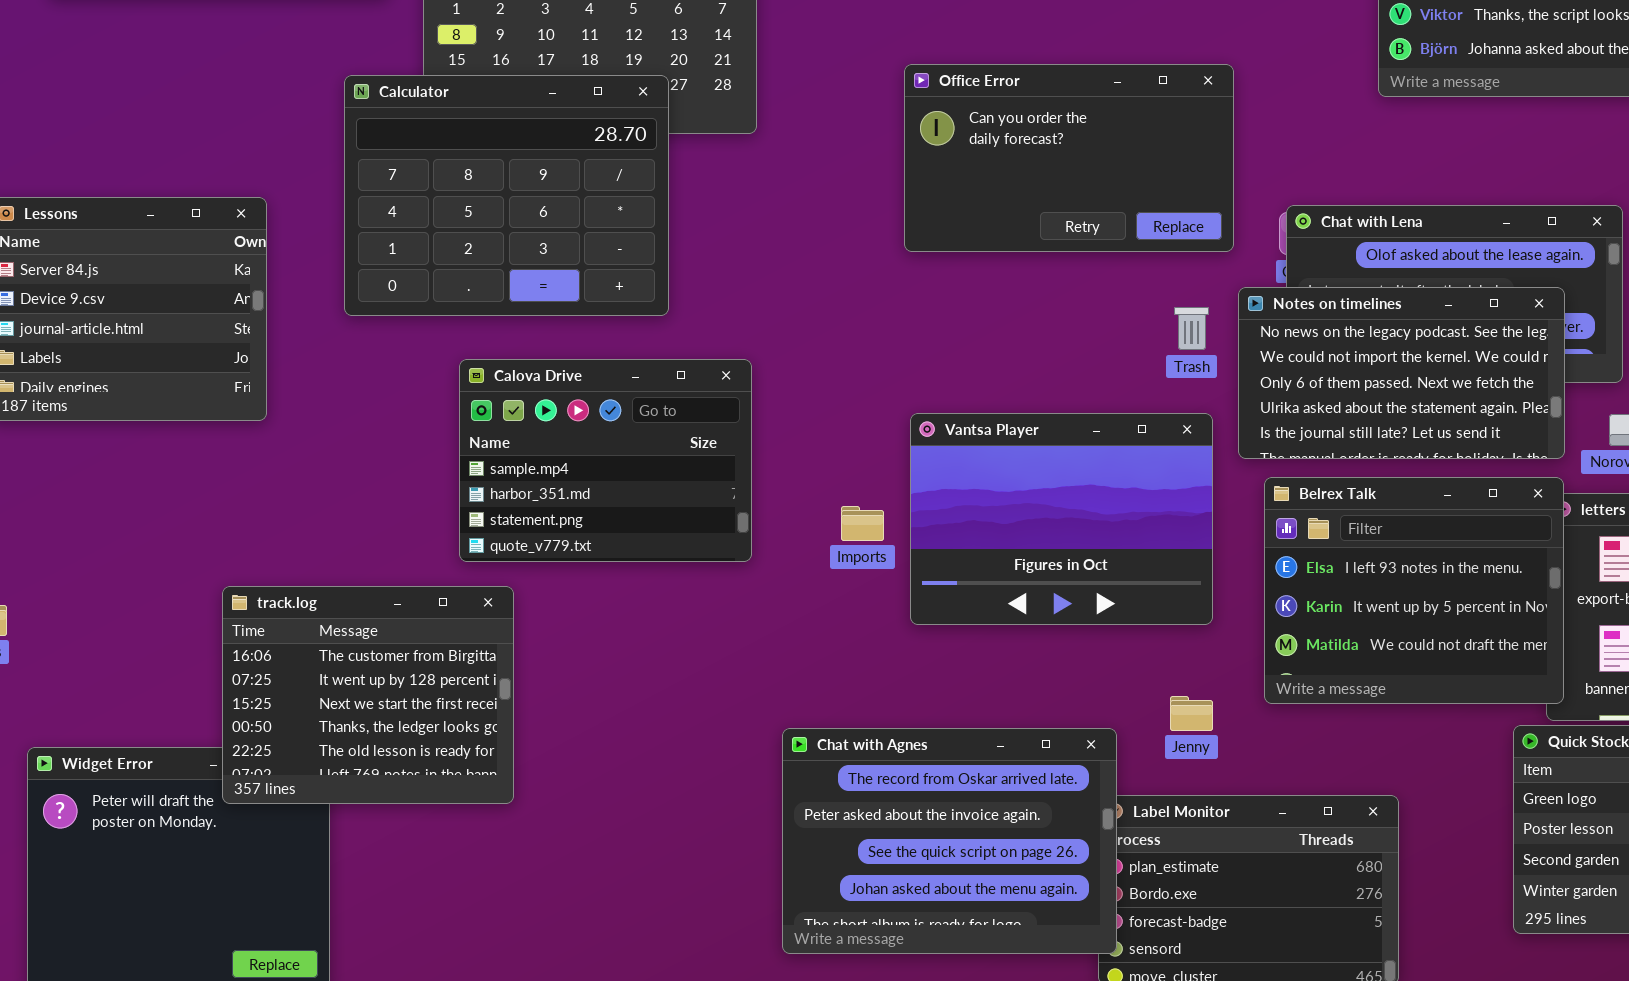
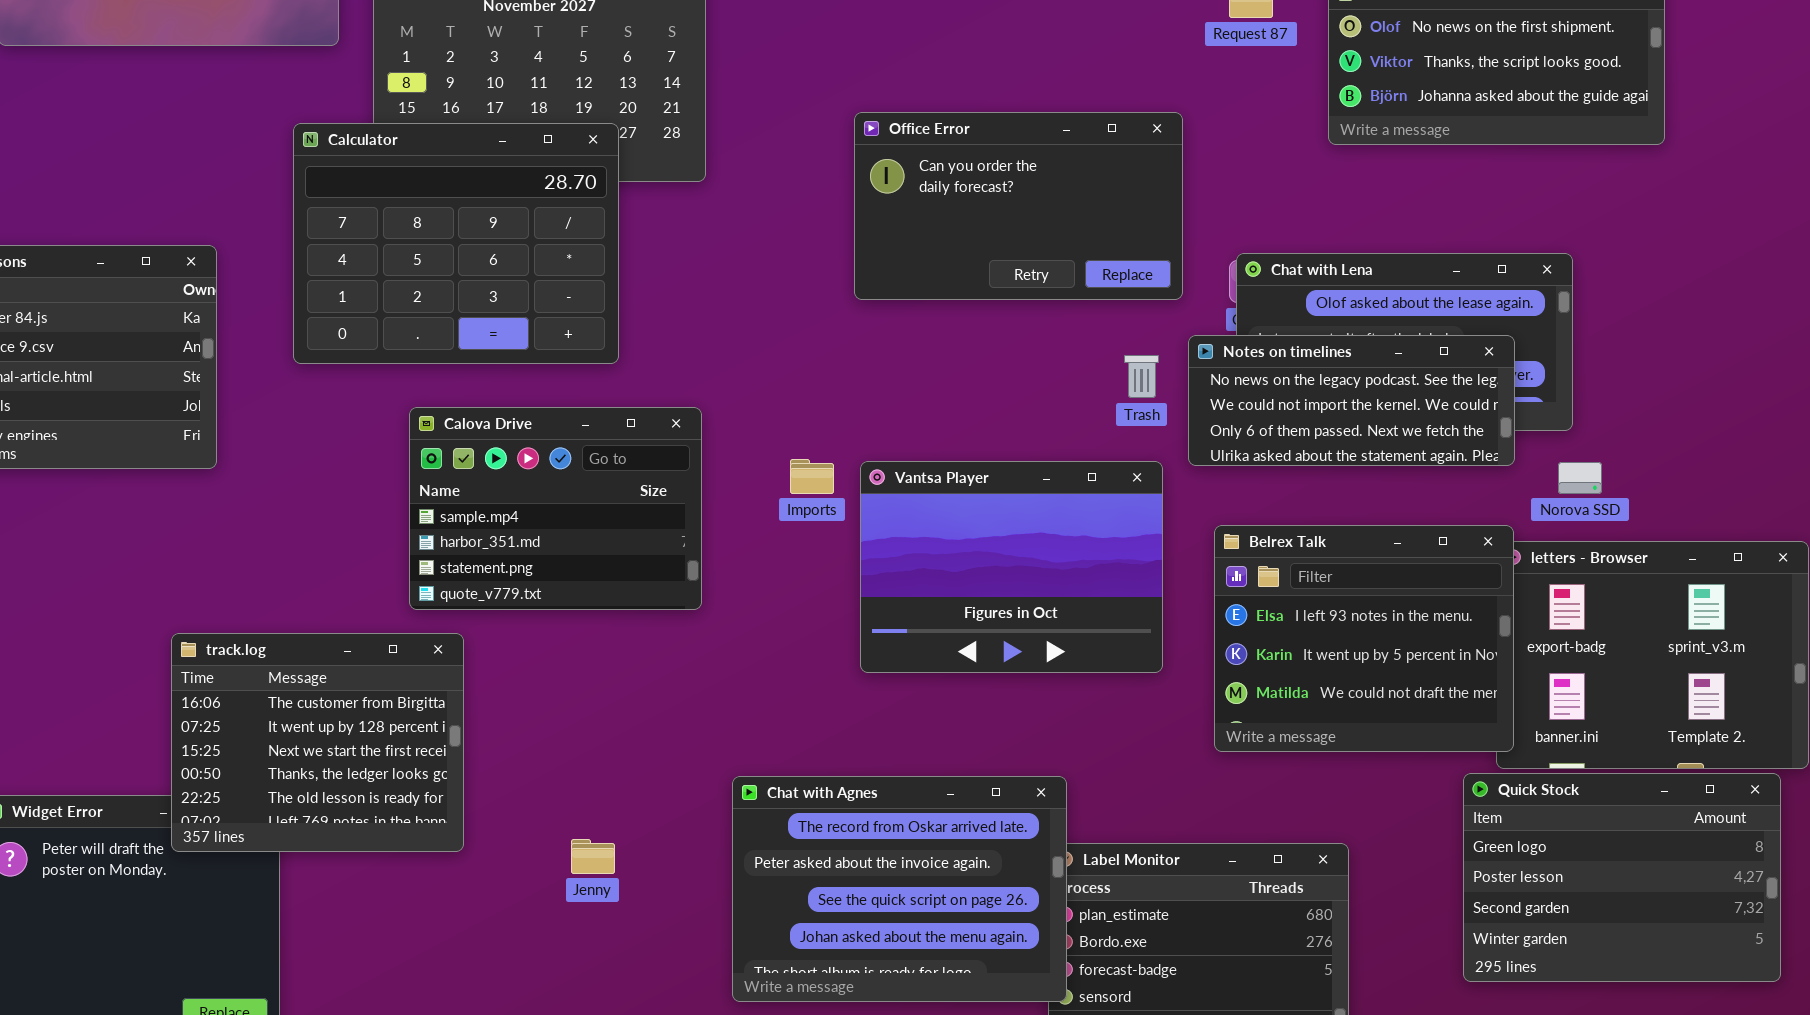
Notes on timelines: [1238,287,1565,459] -> [1188,335,1515,466], resized
Imports: [841,506,884,541] -> [790,459,834,494], moved
Jenny: [1170,696,1213,731] -> [571,839,615,874], moved

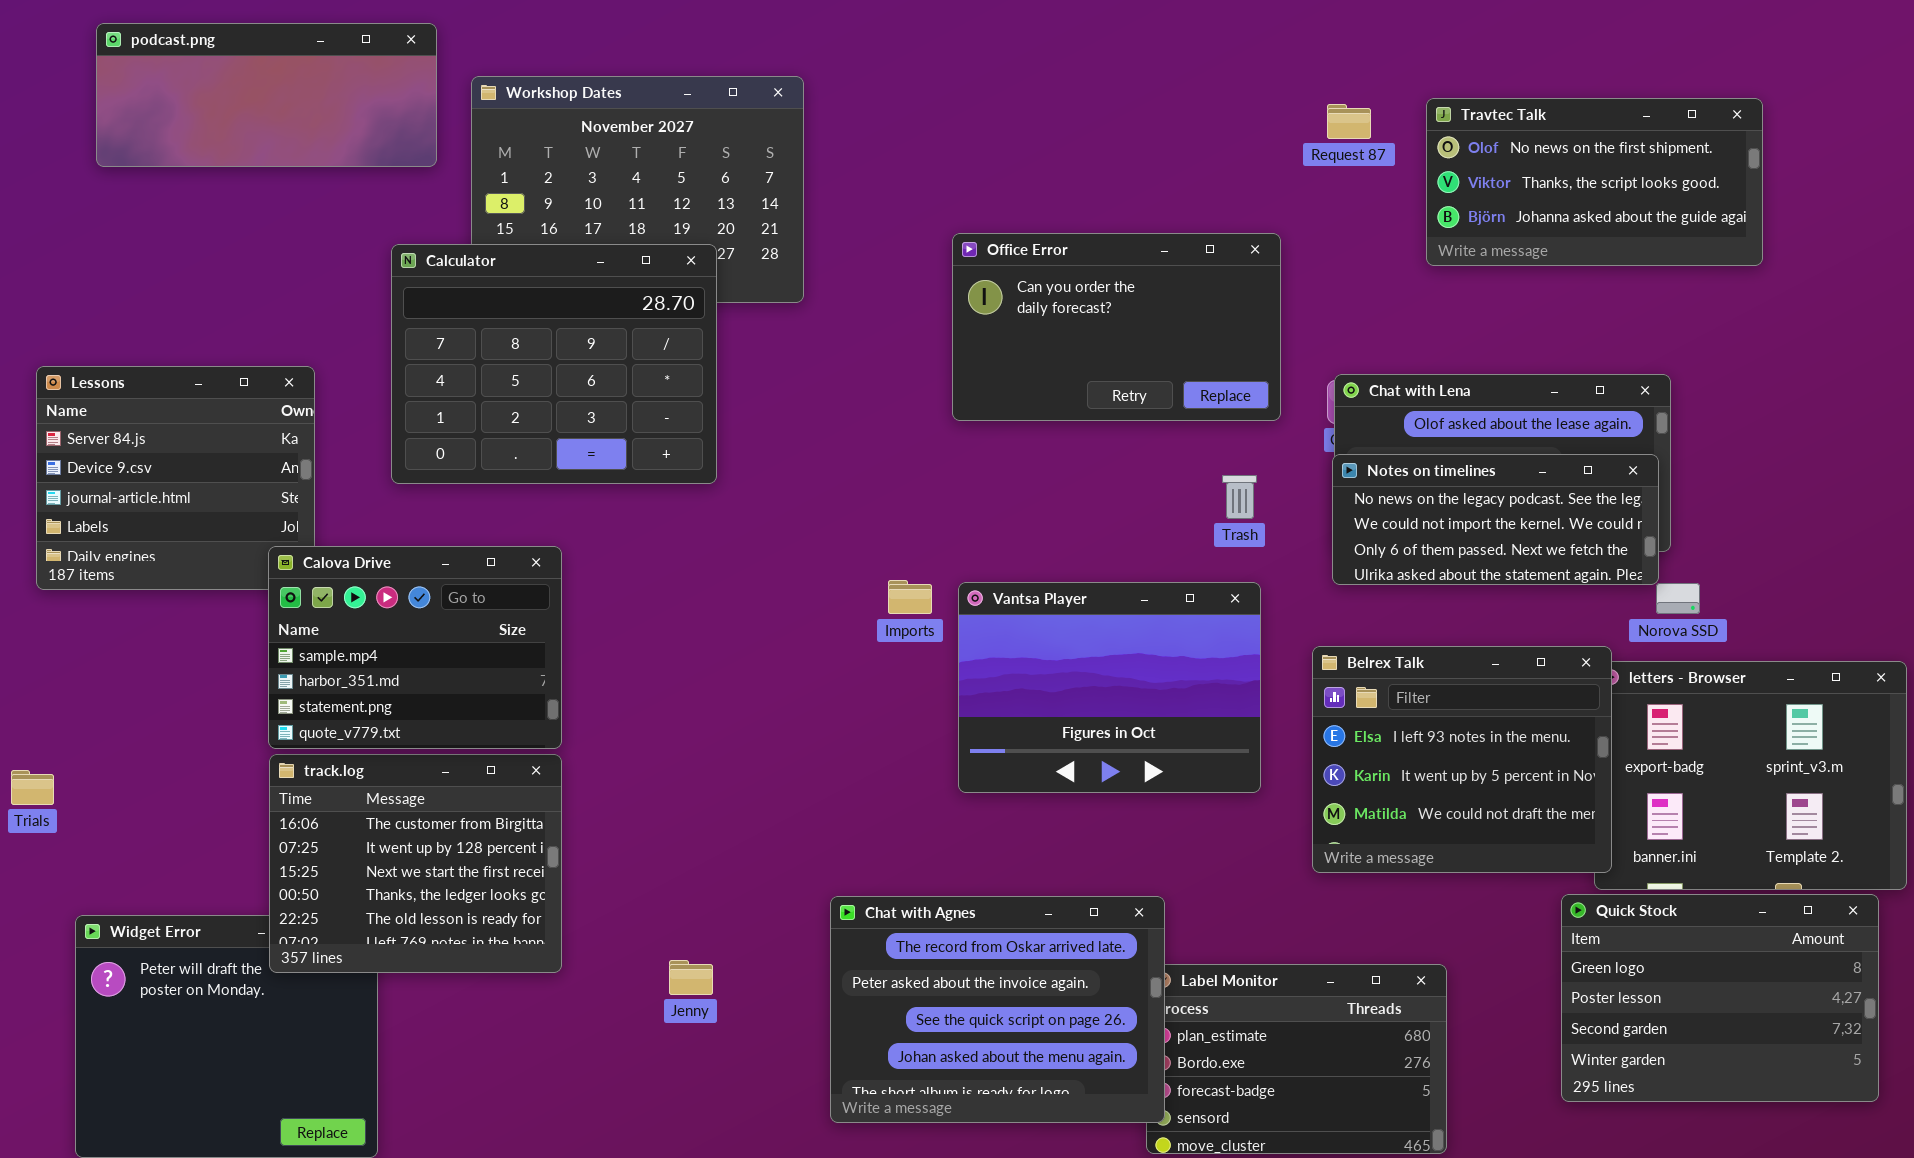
Notes on timelines: [1188,335,1515,466] -> [1332,454,1659,585], moved
Calova Drive: [409,407,702,610] -> [268,546,562,749], moved

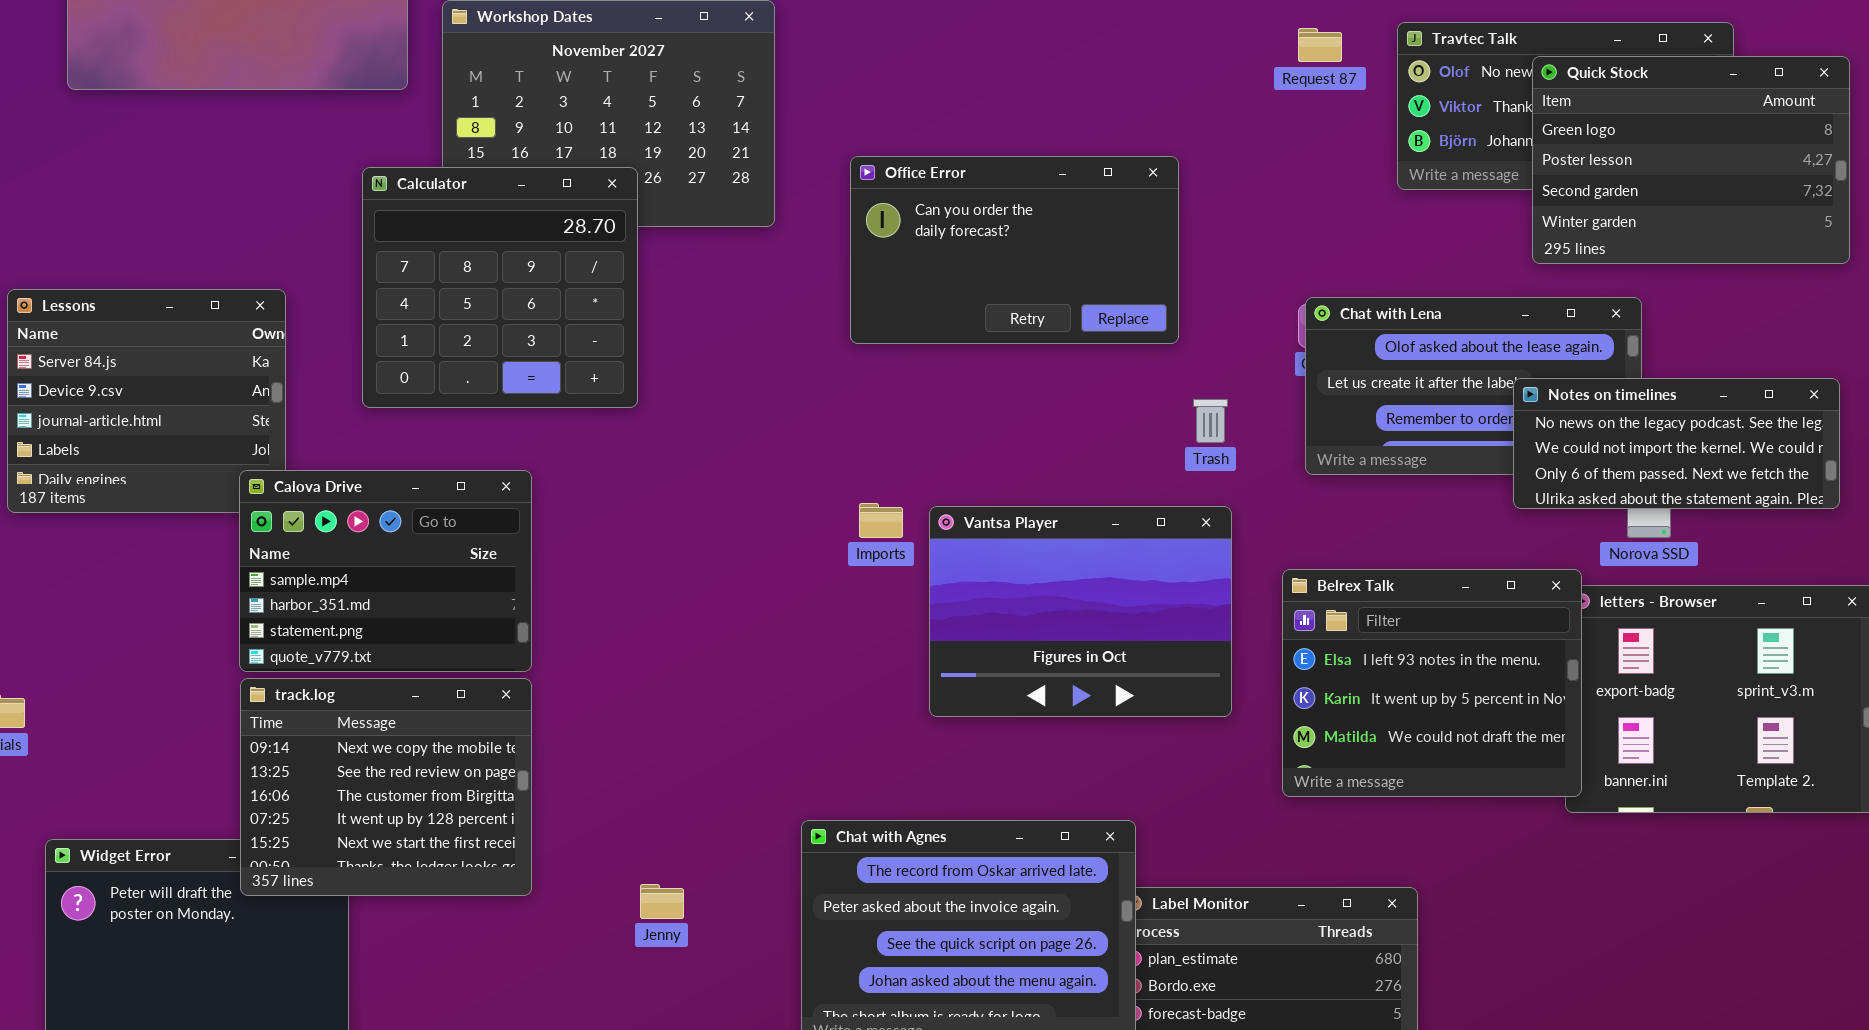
Office Error: [952,233,1281,421] -> [850,156,1179,344], moved
Calculator: [391,244,717,484] -> [362,167,638,408], resized
Notes on timelines: [1332,454,1659,585] -> [1513,378,1840,509], moved
track.log: [269,754,562,973] -> [240,678,532,896], scrolled up 2 rows
Quick Stock: [1561,894,1879,1102] -> [1532,56,1850,264], moved

